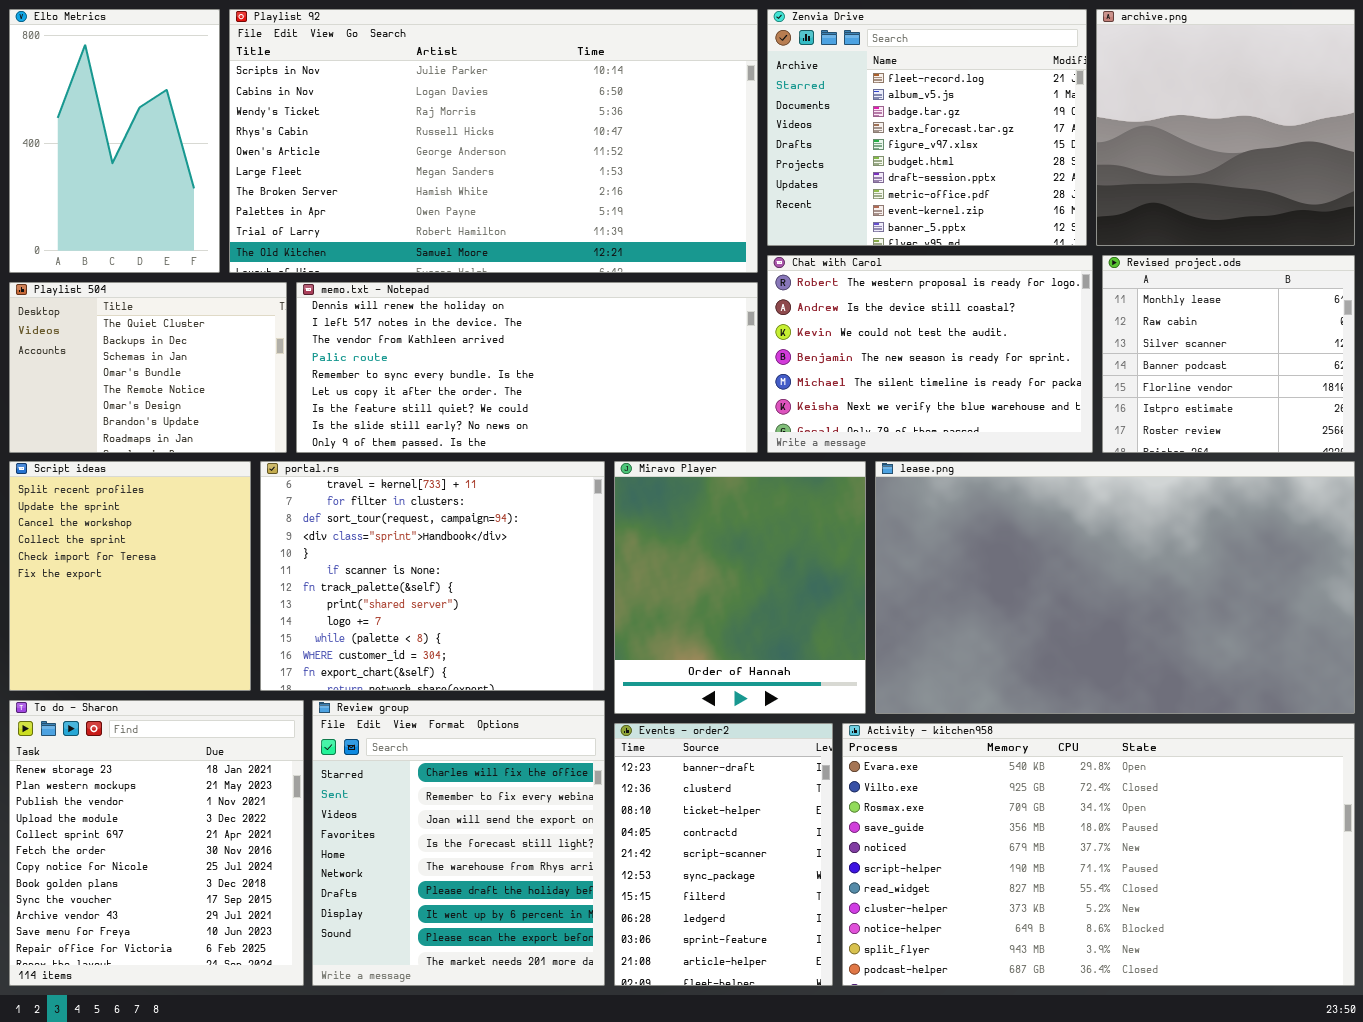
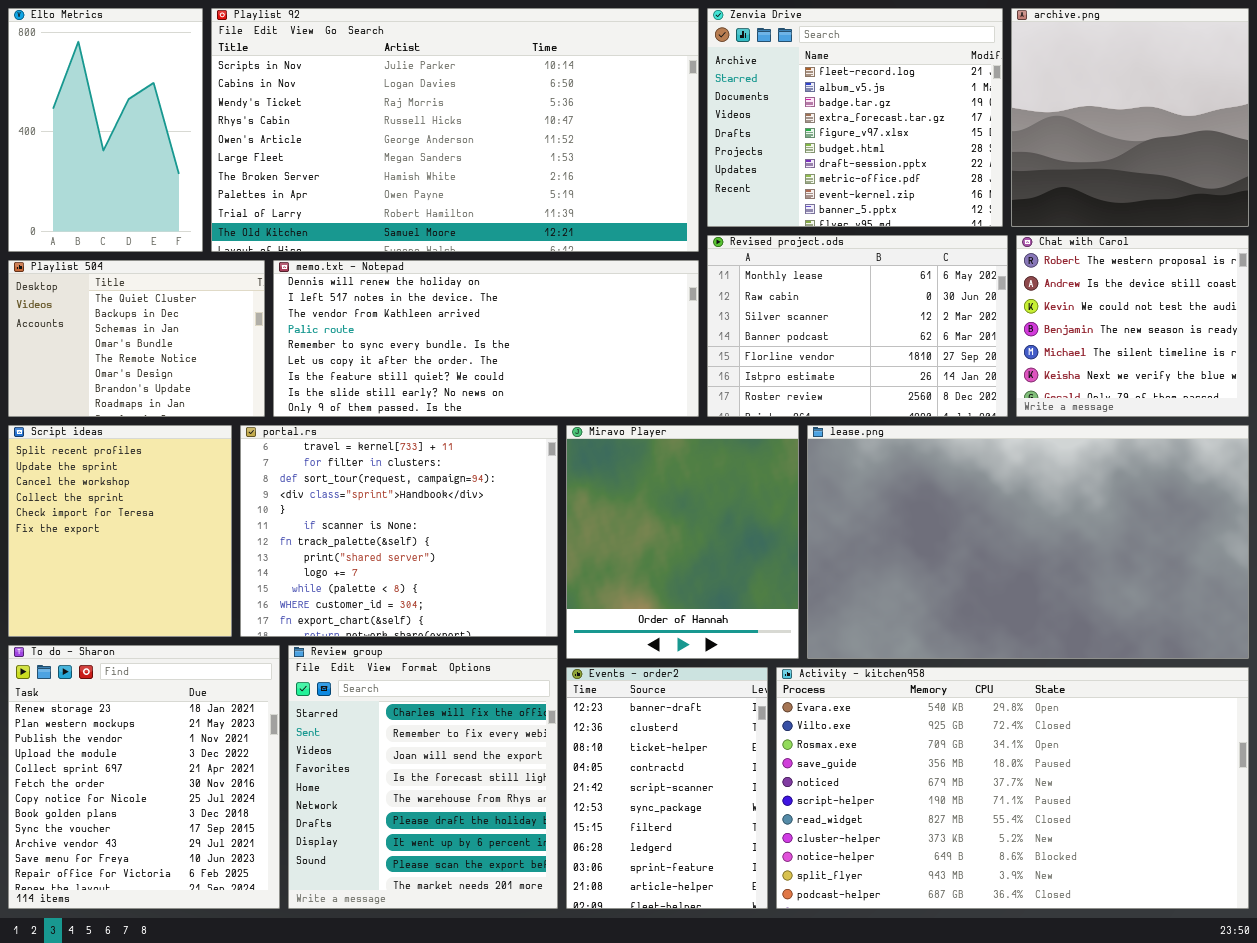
Chat with Carol: [767,255,1093,453] -> [1016,235,1249,417], moved, resized
Revised project.ods: [1102,255,1355,453] -> [707,235,1008,417], moved, resized

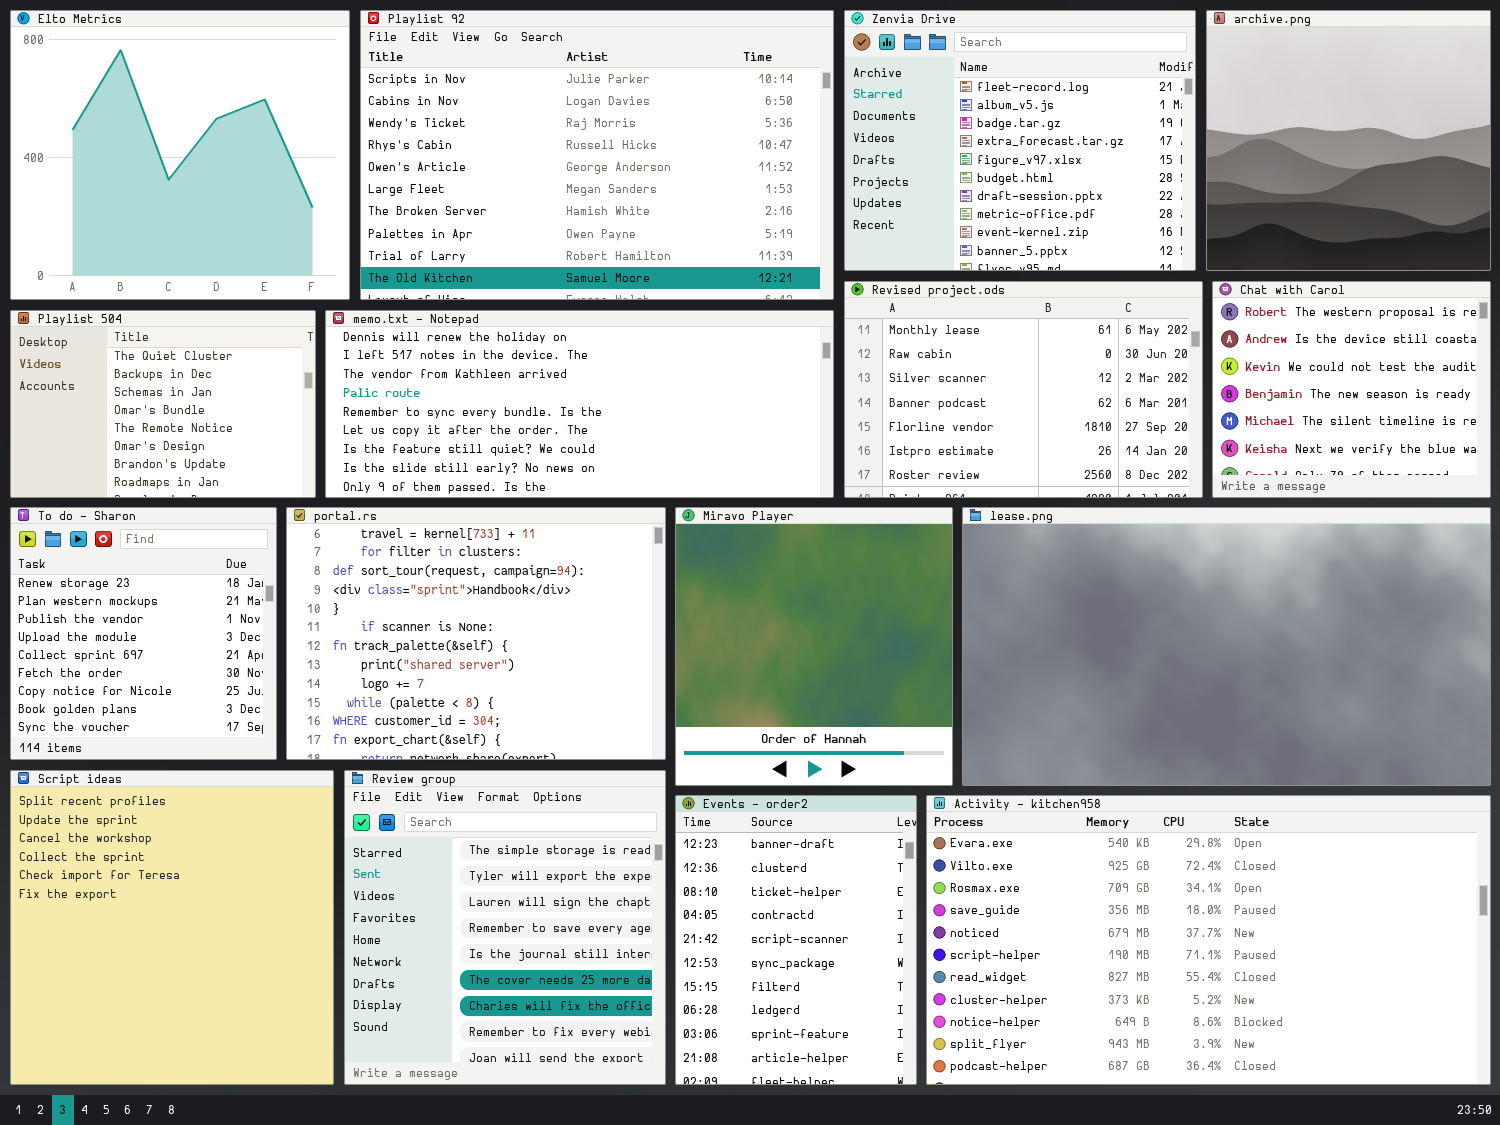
Elto Metrics: [8,8,203,252] -> [10,10,350,300], resized
Playlist 92: [211,8,699,252] -> [360,10,834,300], resized
Script ideas: [8,425,232,637] -> [10,770,334,1085], moved, resized
To do - Sharon: [8,645,280,909] -> [10,507,277,760], moved, resized
Review group: [288,645,558,909] -> [344,770,666,1085], scrolled up 6 rows

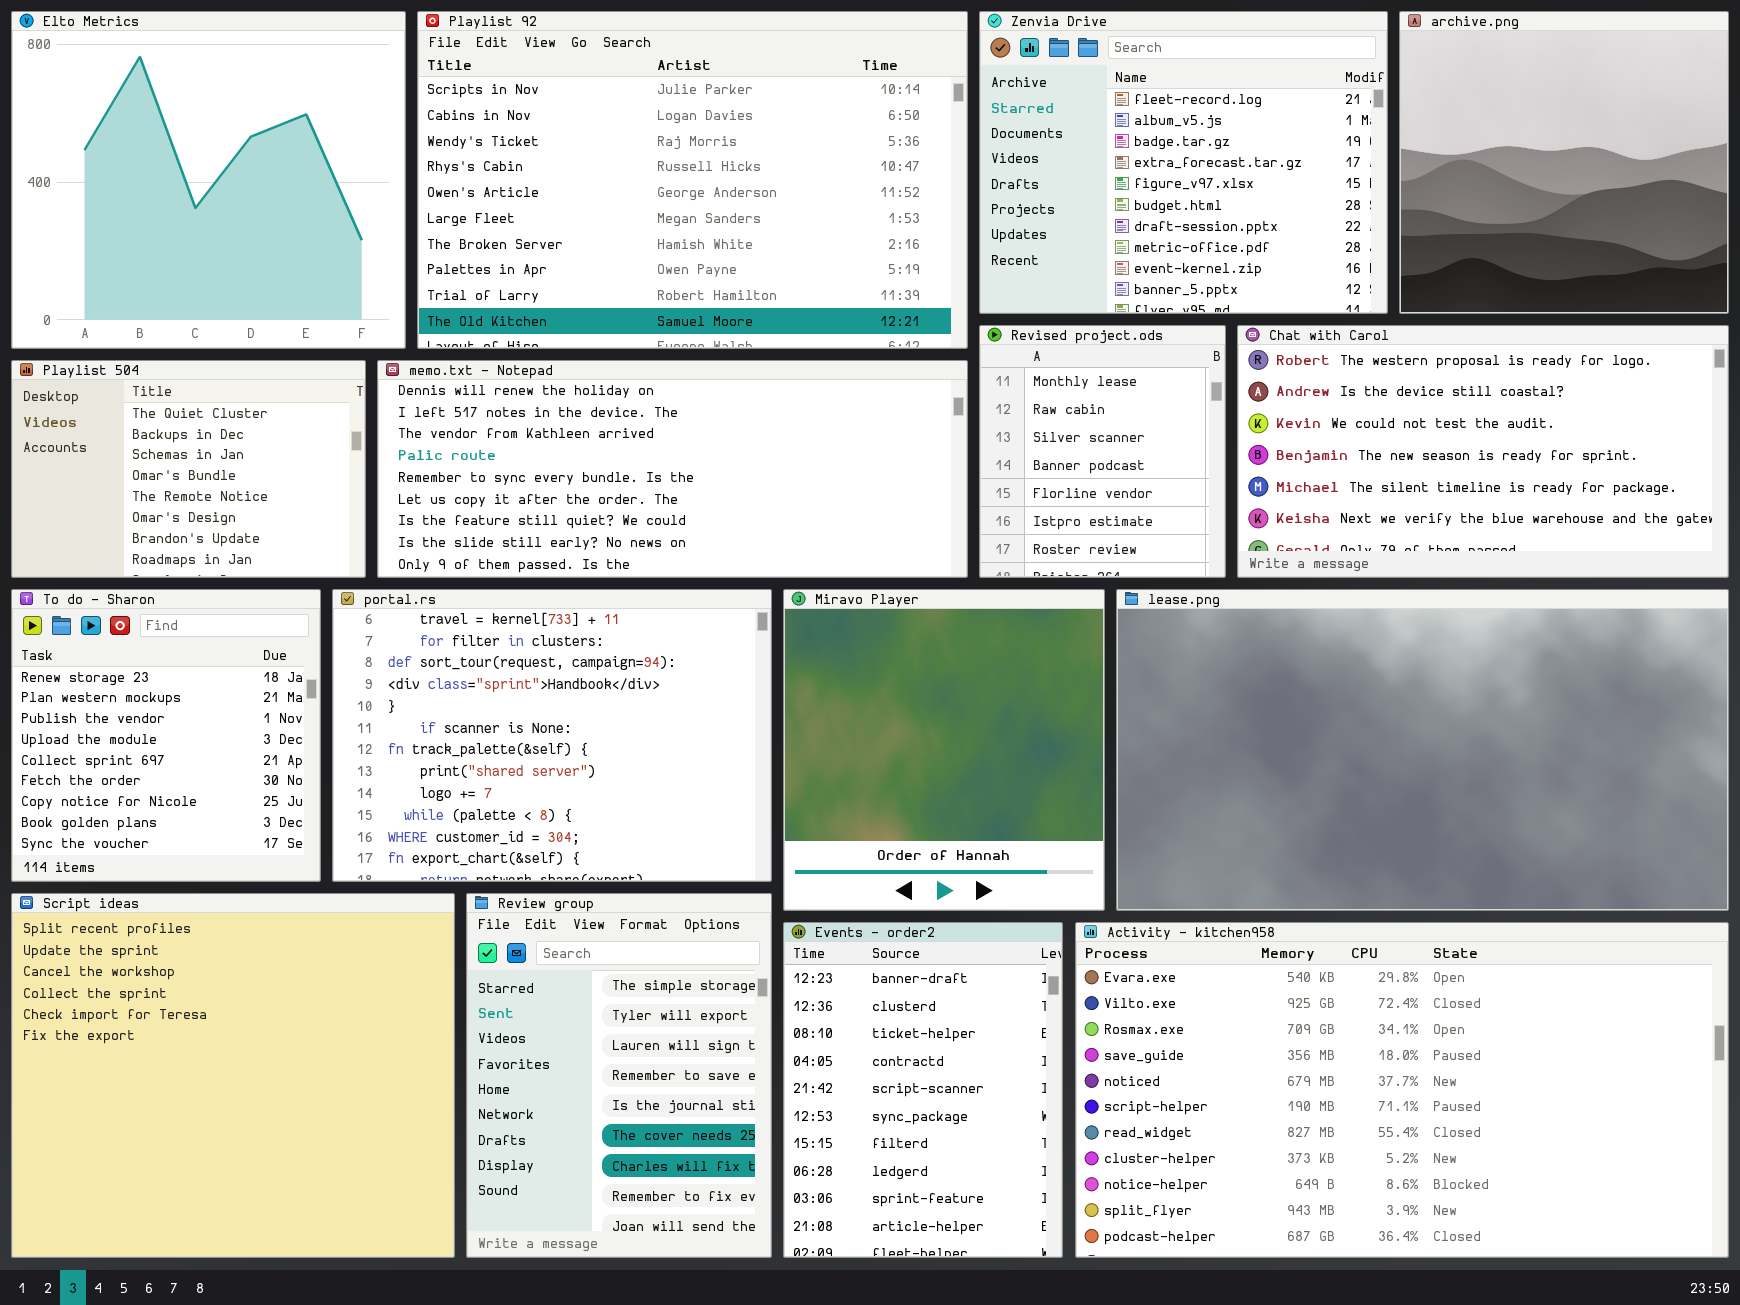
Revised project.ods: [844,281,1203,498] -> [979,325,1226,578], resized
Chat with Carol: [1212,281,1491,498] -> [1237,325,1729,578], resized
Script ideas: [10,770,334,1085] -> [11,893,455,1258], resized
Review group: [344,770,666,1085] -> [466,893,772,1258], resized

